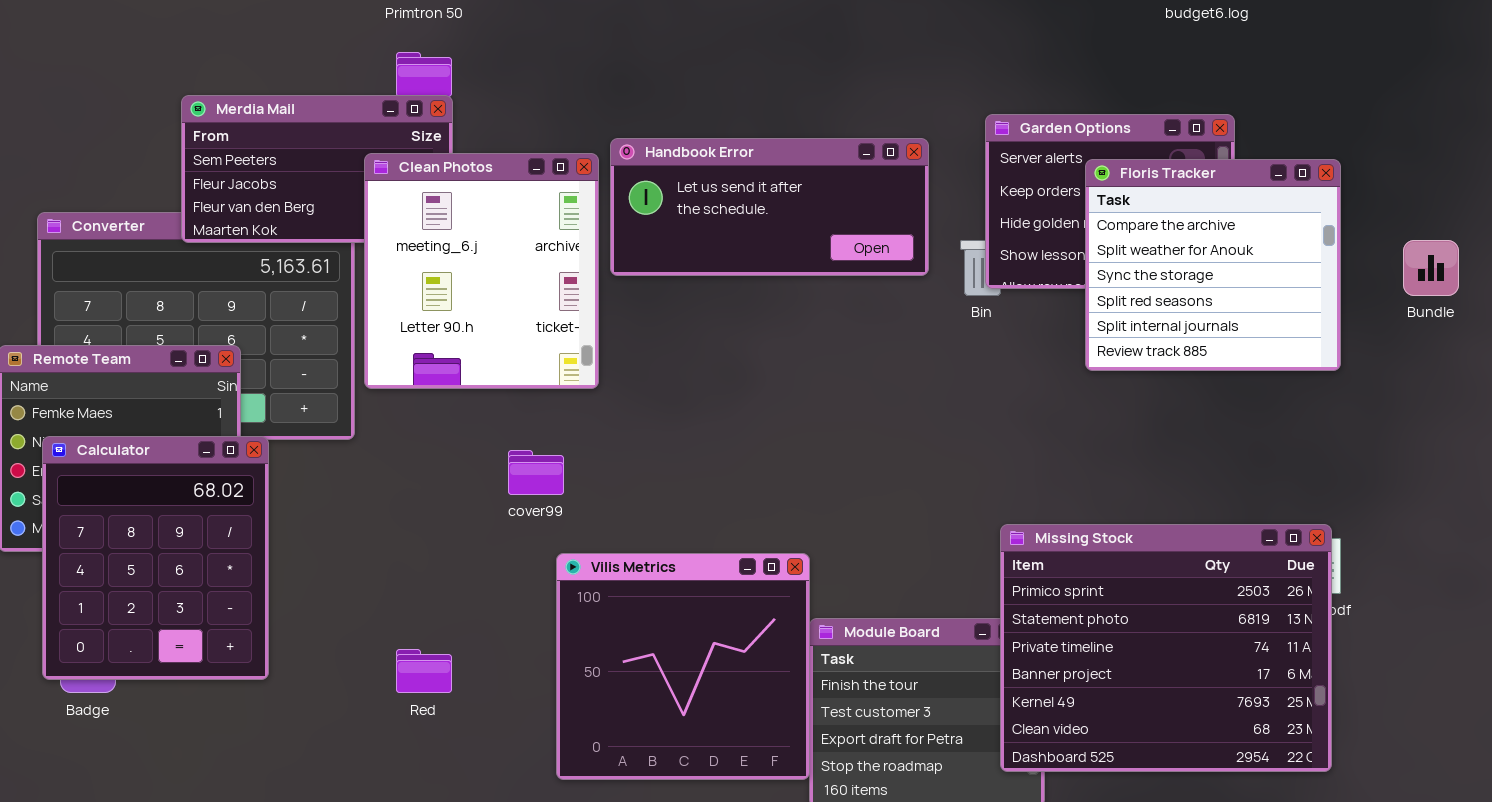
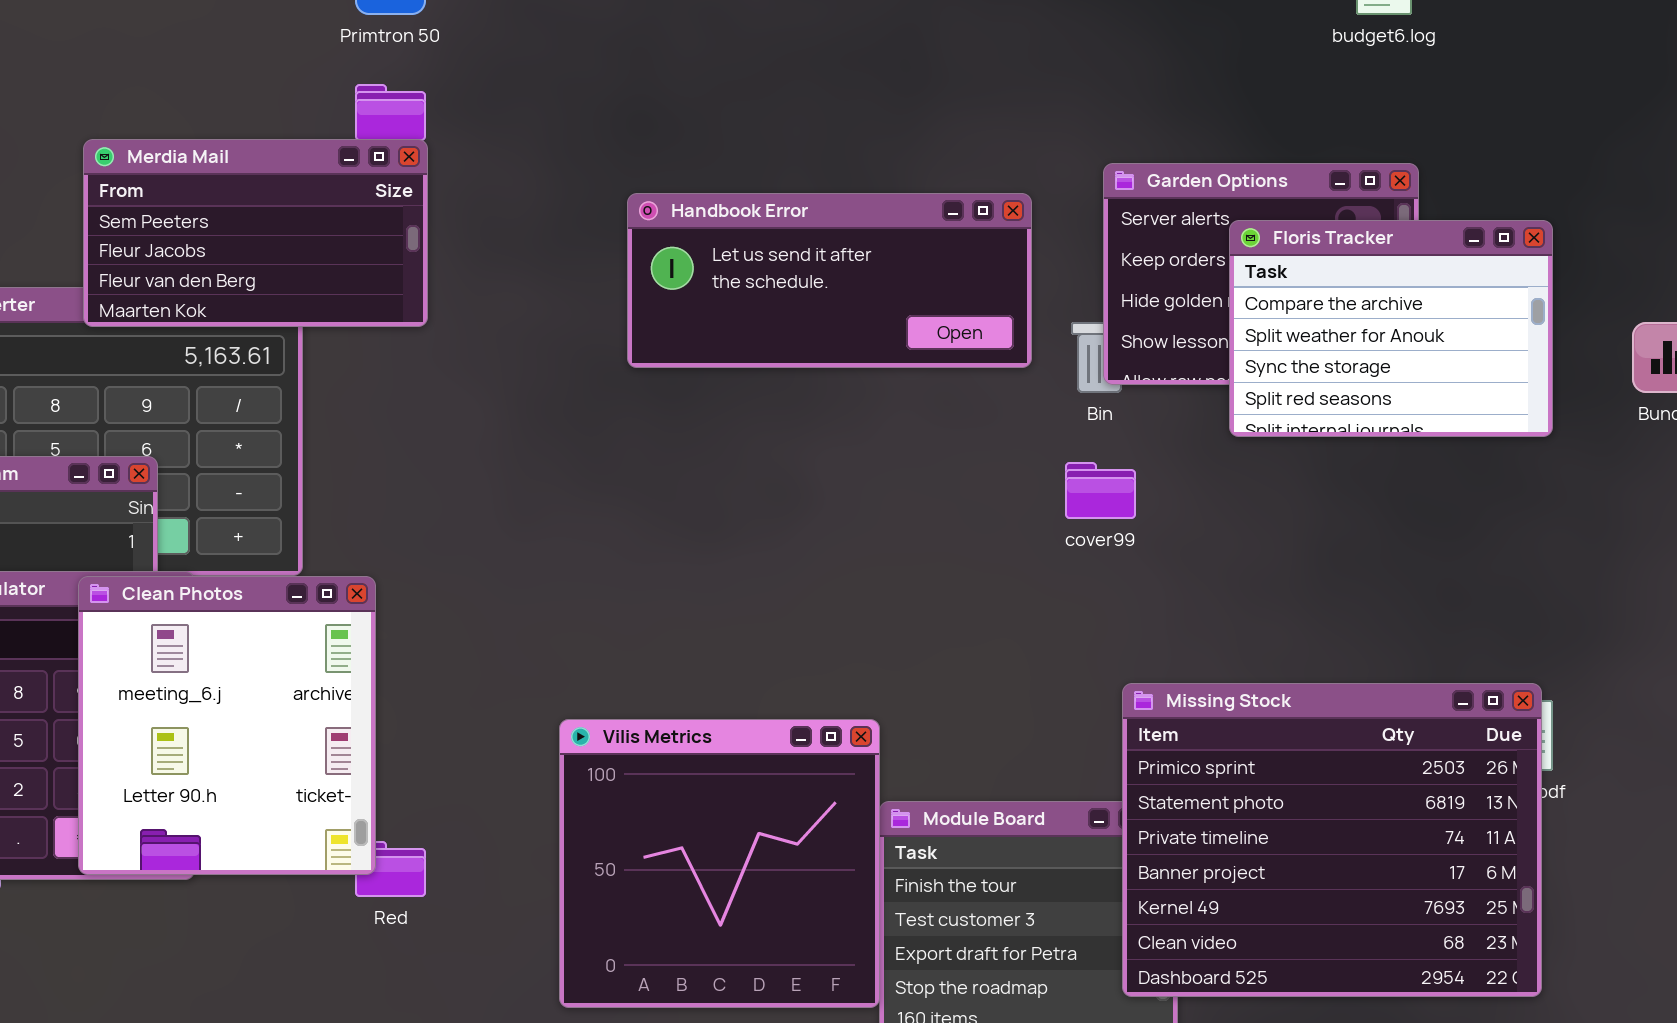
Clean Photos: [364,153,599,389] -> [78,576,376,875], moved
Floris Tracker: [1085,159,1341,371] -> [1229,220,1553,437], resized
cover99: [508,450,564,495] -> [1065,462,1136,519], moved

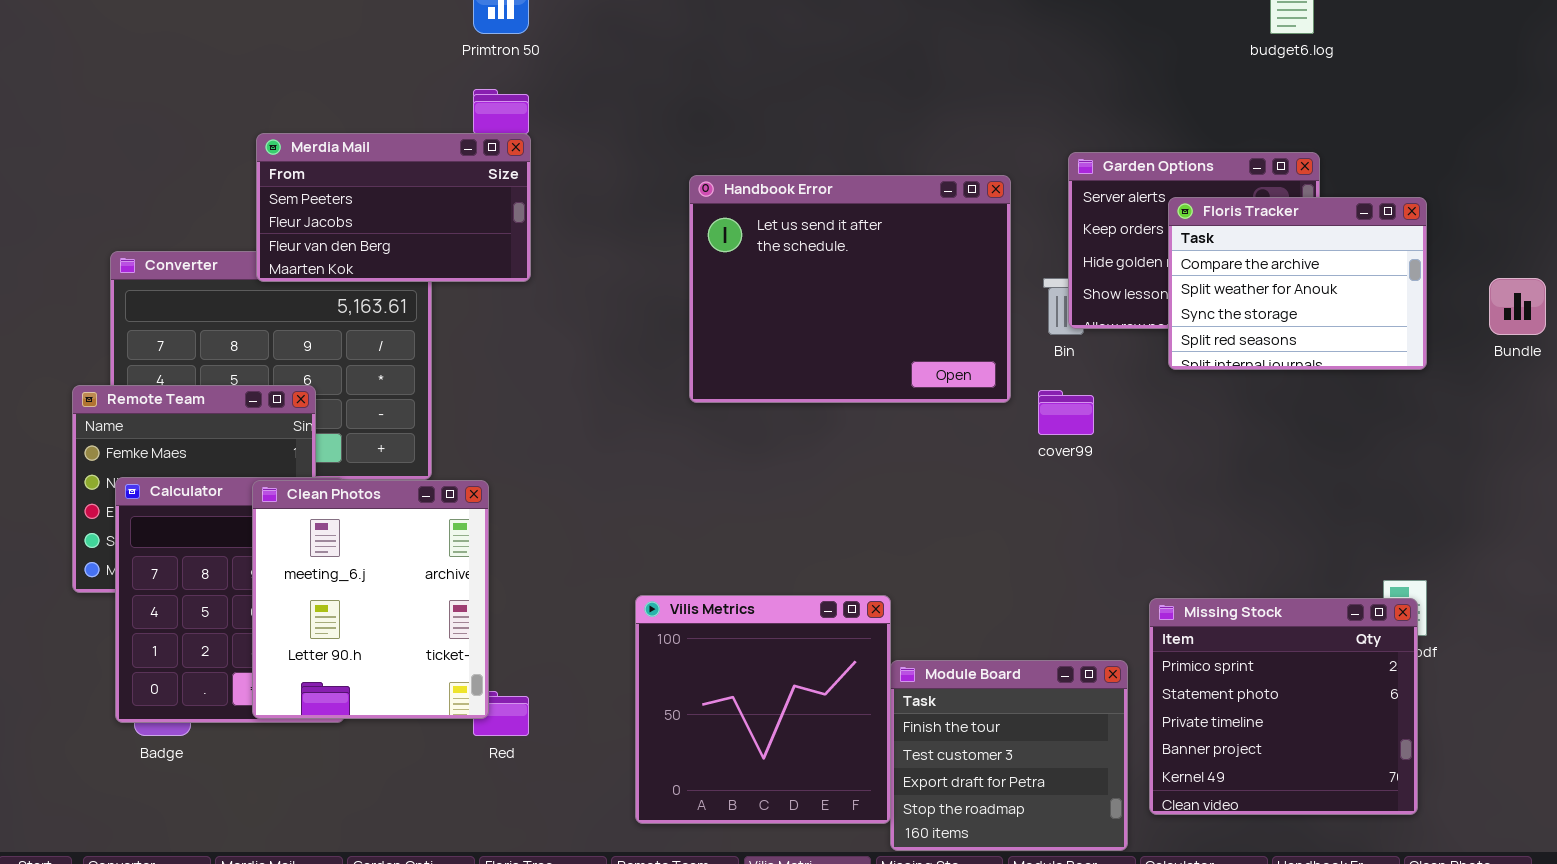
Handbook Error: [627,193,1032,368] -> [689,175,1011,403], resized
Missing Stock: [1122,683,1542,997] -> [1149,598,1418,815], resized

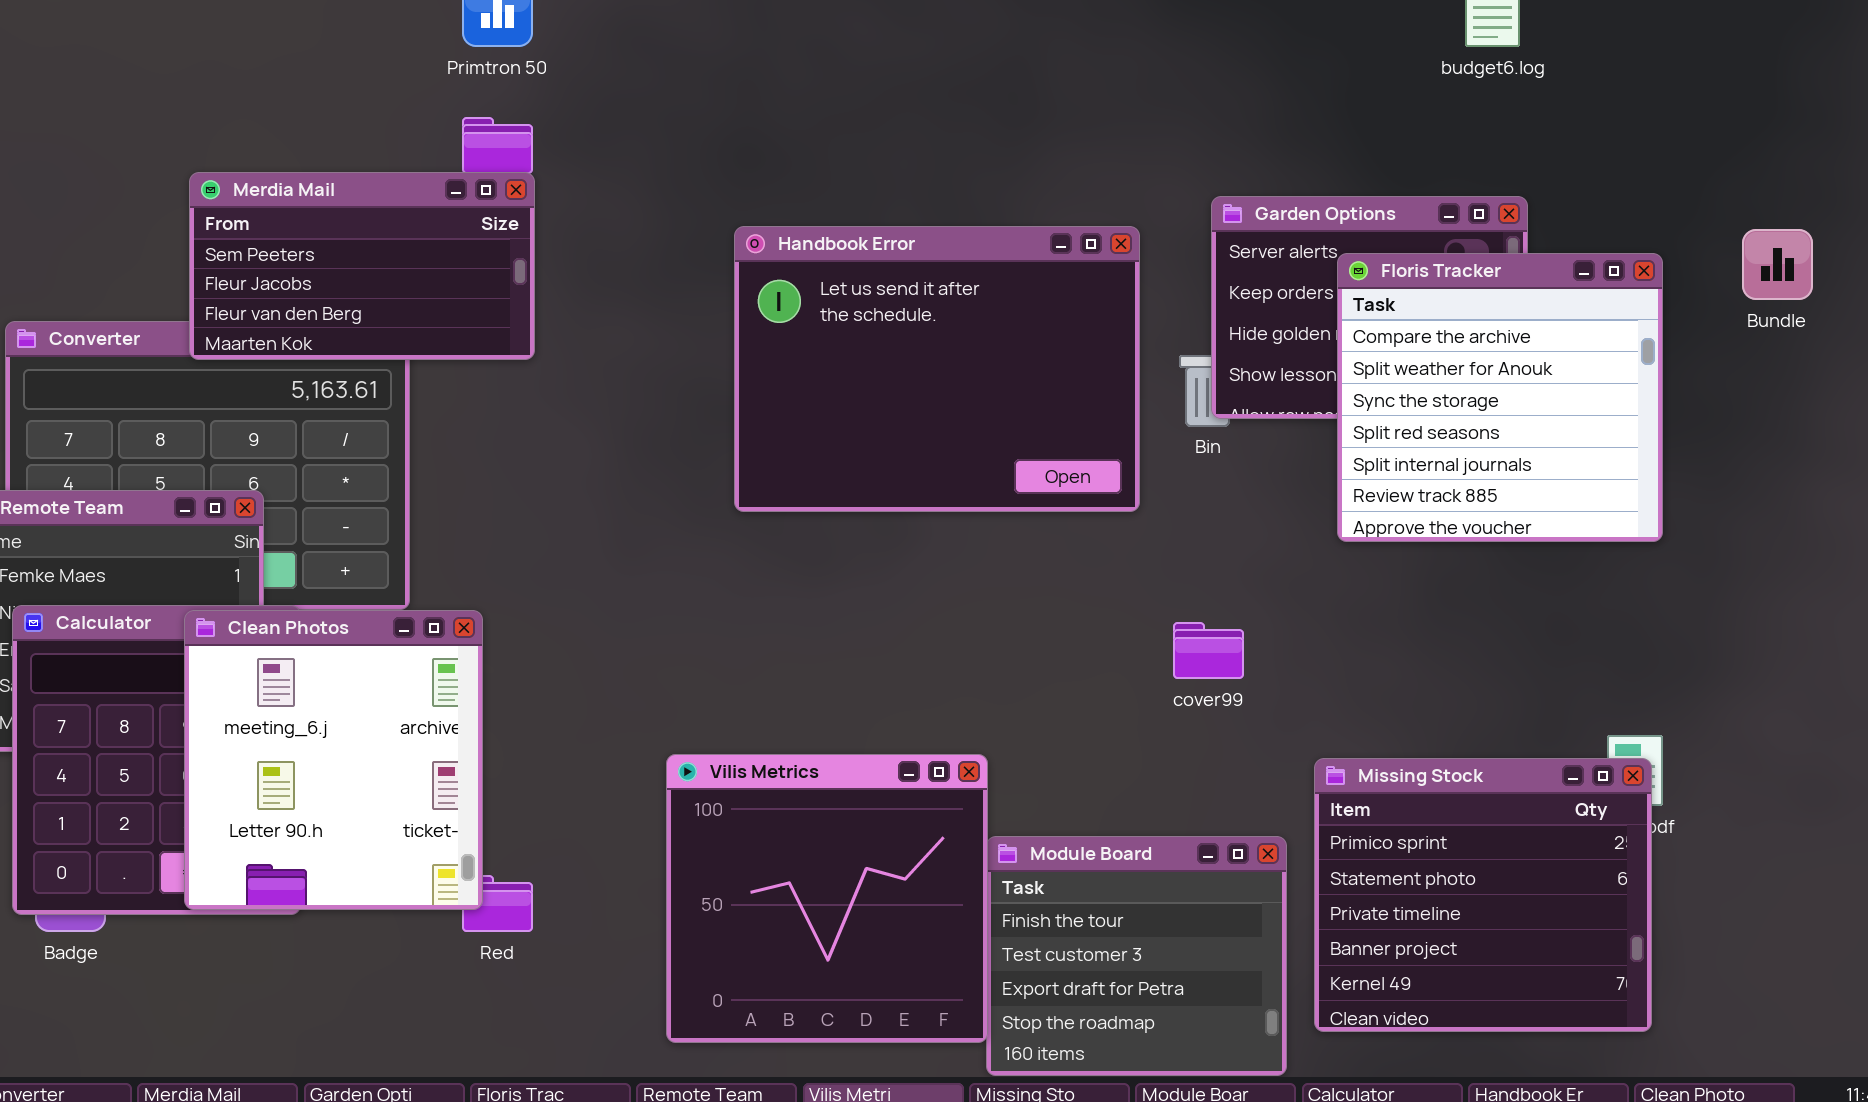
Floris Tracker: [1168,197,1427,370] -> [1337,253,1663,542], resized
Bundle: [1489,278,1546,335] -> [1742,229,1813,300], moved
cover99: [1038,390,1094,435] -> [1173,622,1244,679], moved

